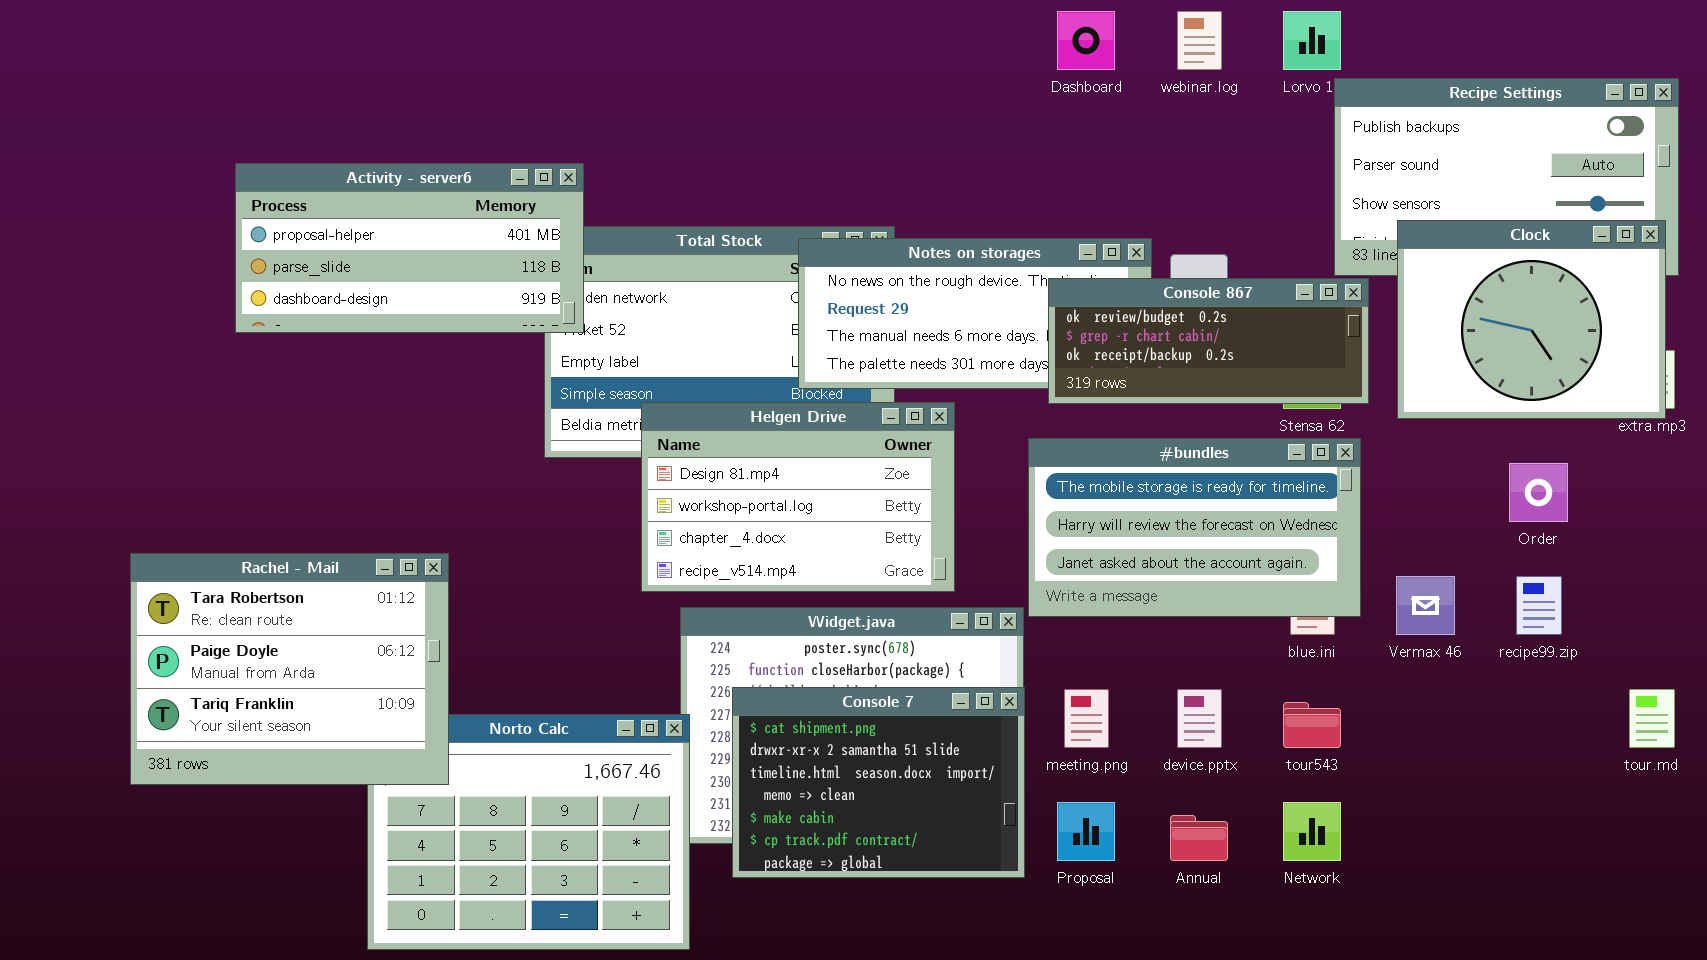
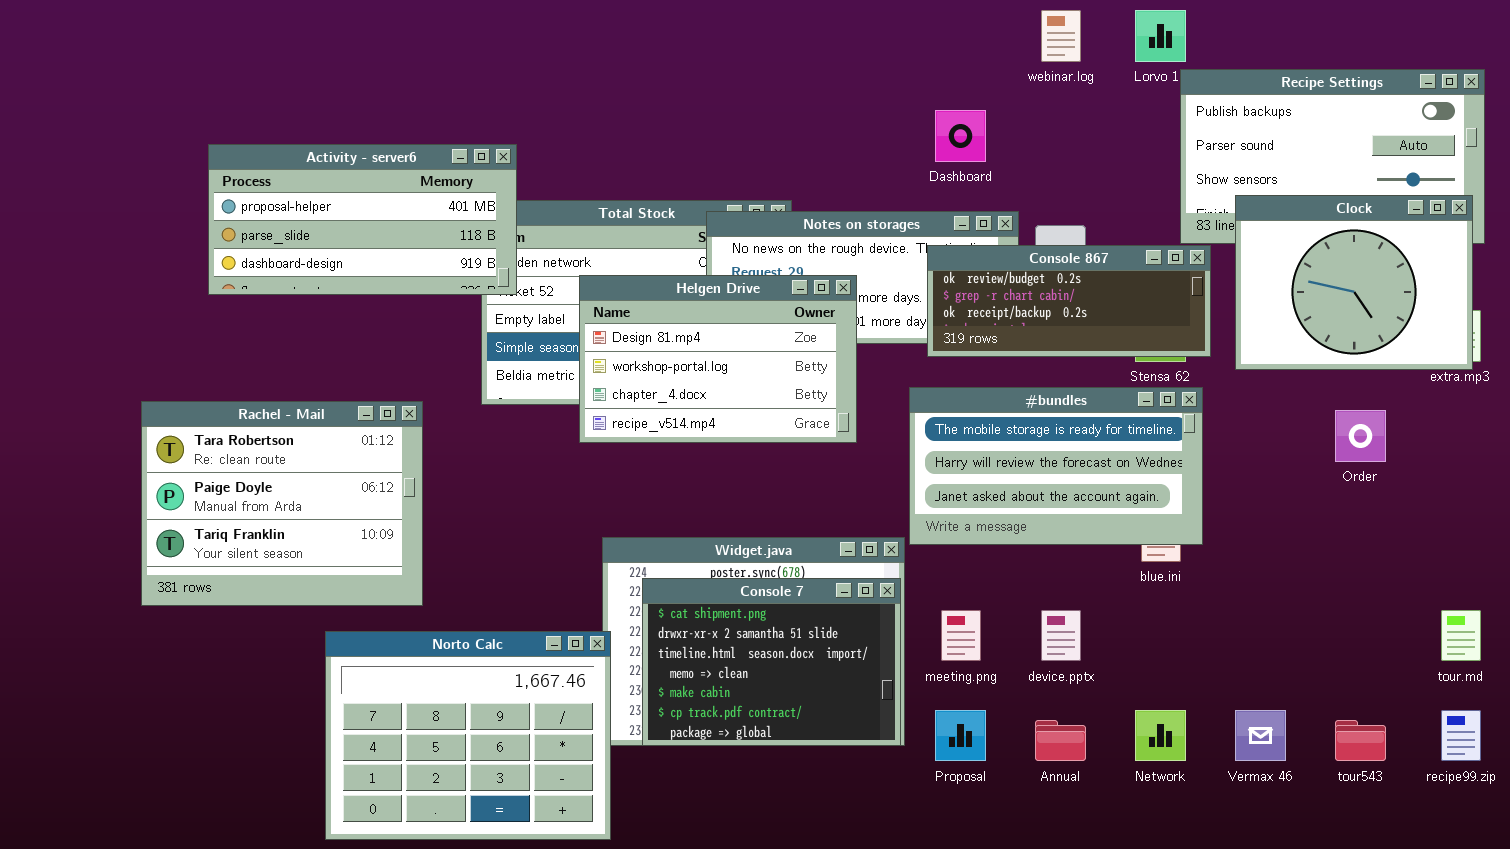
Dashboard: [1057,11,1115,70] -> [935,110,986,162], moved
Helgen Drive: [641,402,955,592] -> [579,275,857,443], moved
Rachel - Mail: [130,553,449,785] -> [141,401,423,606], moved
Vermax 46: [1396,576,1455,635] -> [1235,710,1286,761], moved
recipe99.zip: [1516,576,1562,635] -> [1441,710,1481,761], moved
Console 7: [732,687,1025,878] -> [642,578,901,746], moved
tour543: [1283,702,1341,748] -> [1335,720,1386,761], moved

